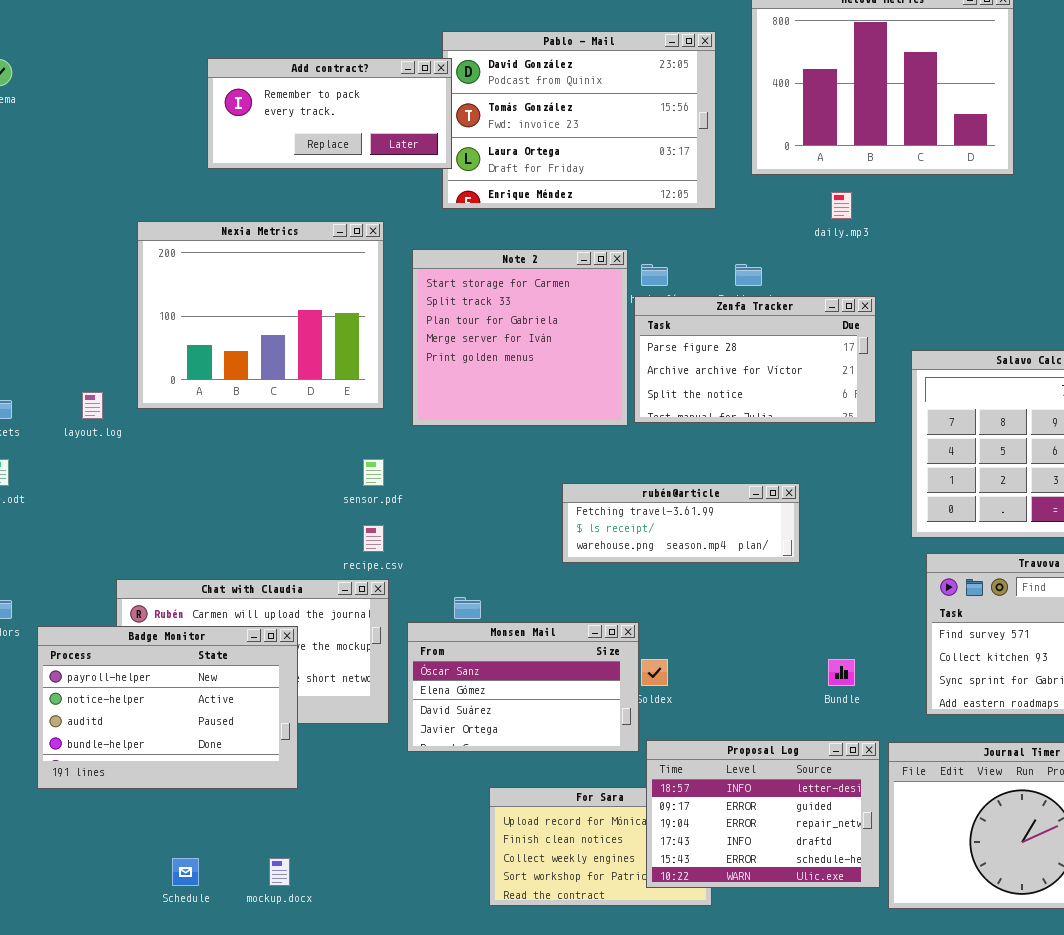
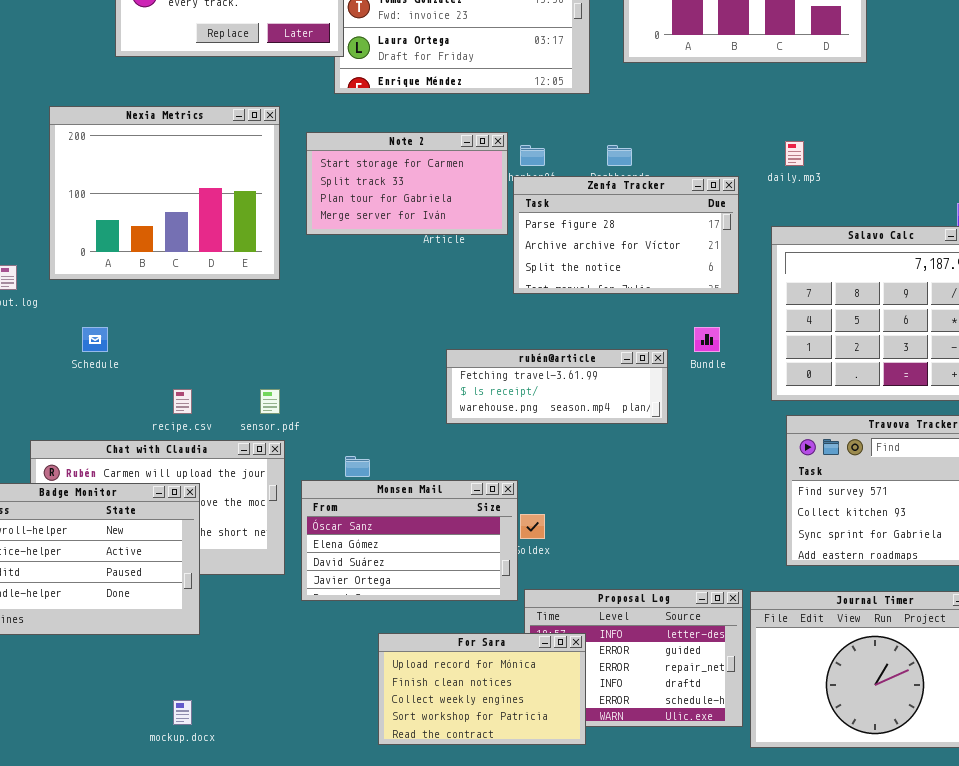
daily.mp3: [831,192,852,219] -> [785,141,804,166], moved
Note 2: [412,249,628,426] -> [306,132,508,235], resized
sensor.pdf: [363,459,384,486] -> [260,389,280,414], moved
recipe.csv: [363,525,384,552] -> [173,389,192,414], moved
Bundle: [828,659,855,686] -> [694,327,720,352], moved
For Sara: [489,787,712,906] -> [378,633,586,745], raised
Schedule: [172,858,199,886] -> [82,327,108,352], moved

